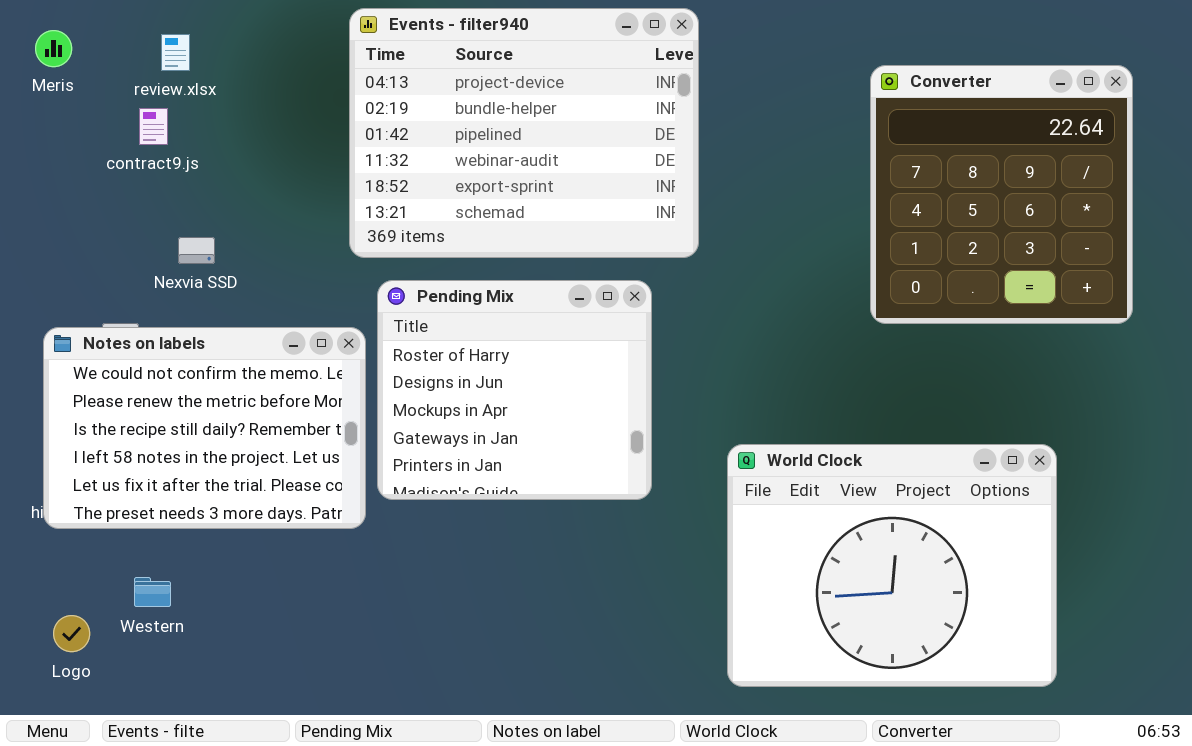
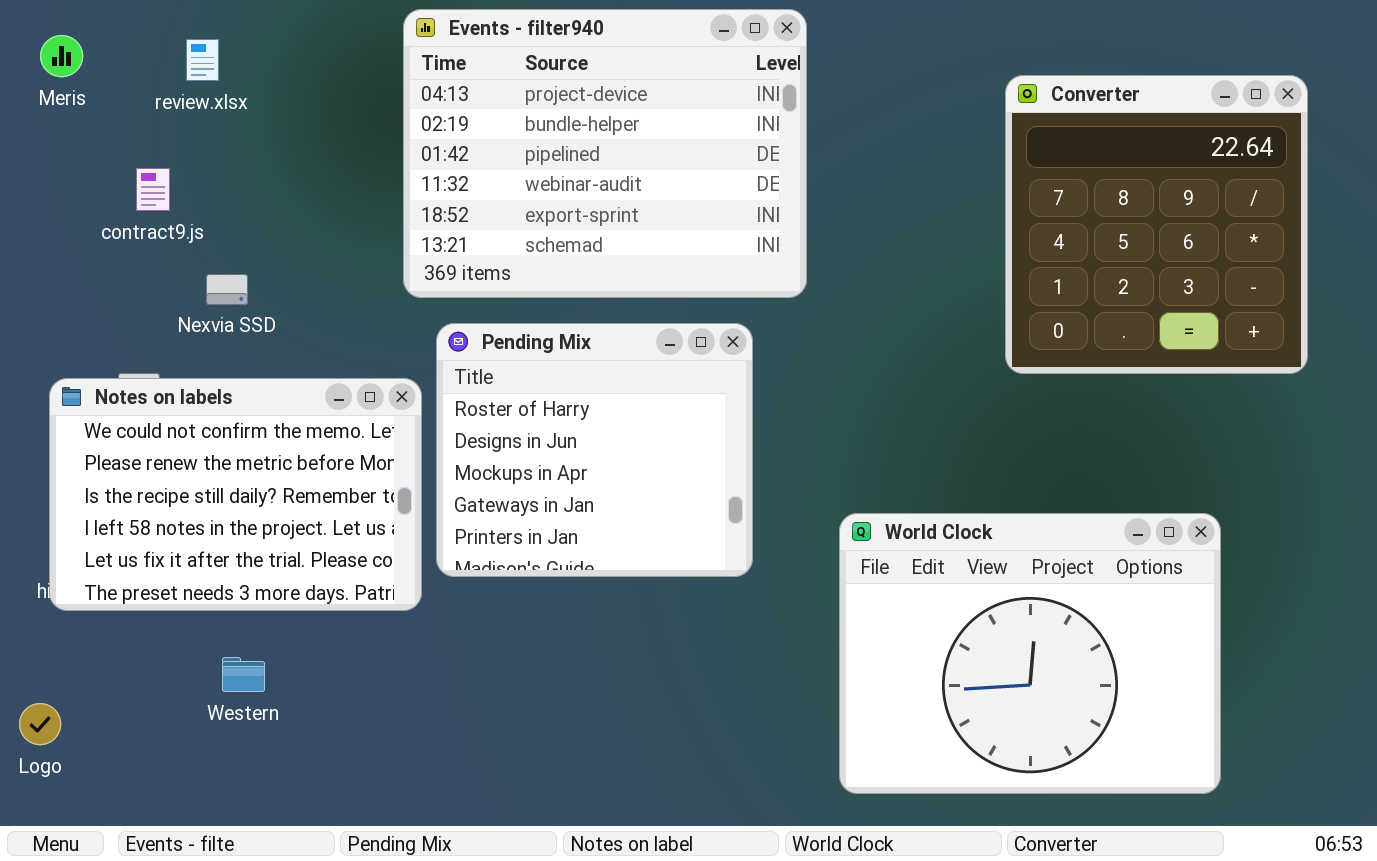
contract9.js: [139,108,168,145] -> [136,168,170,211], moved
Western: [134,577,171,607] -> [222,657,265,692], moved
Logo: [53,615,90,652] -> [19,703,61,745], moved

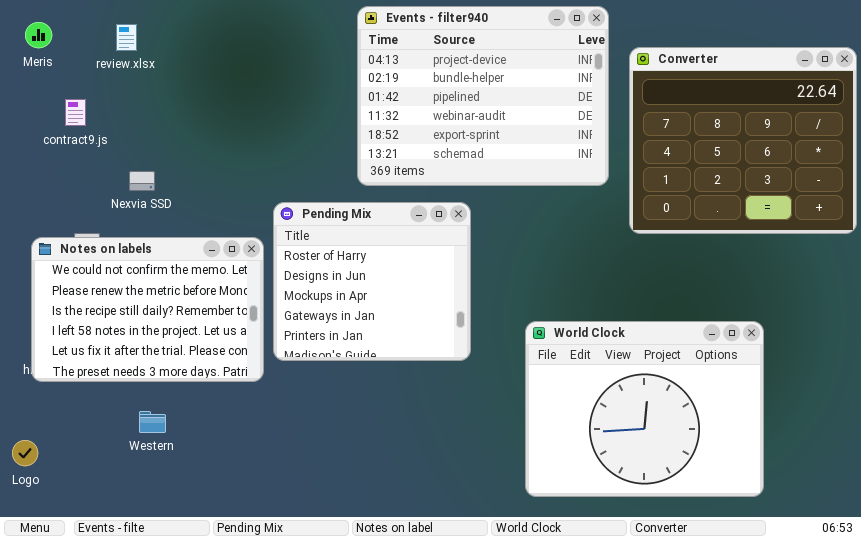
Events - filter940: [403,9,807,298] -> [357,6,609,186], moved
Converter: [1005,75,1308,374] -> [629,47,857,234], resized
contract9.js: [136,168,170,211] -> [65,99,86,126], moved

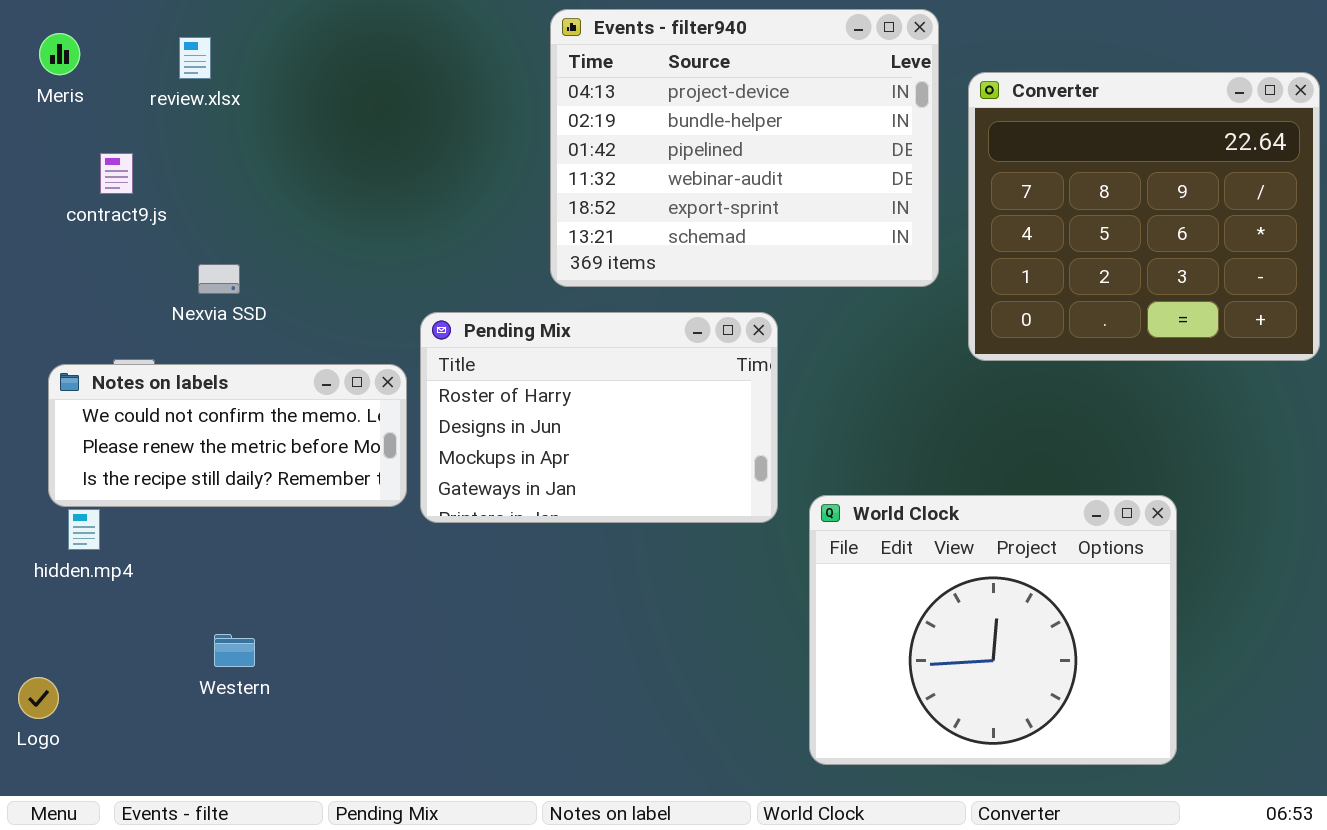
Pending Mix: [273,202,471,361] -> [420,312,778,523], resized
Notes on labels: [31,237,264,382] -> [48,364,407,507], resized

